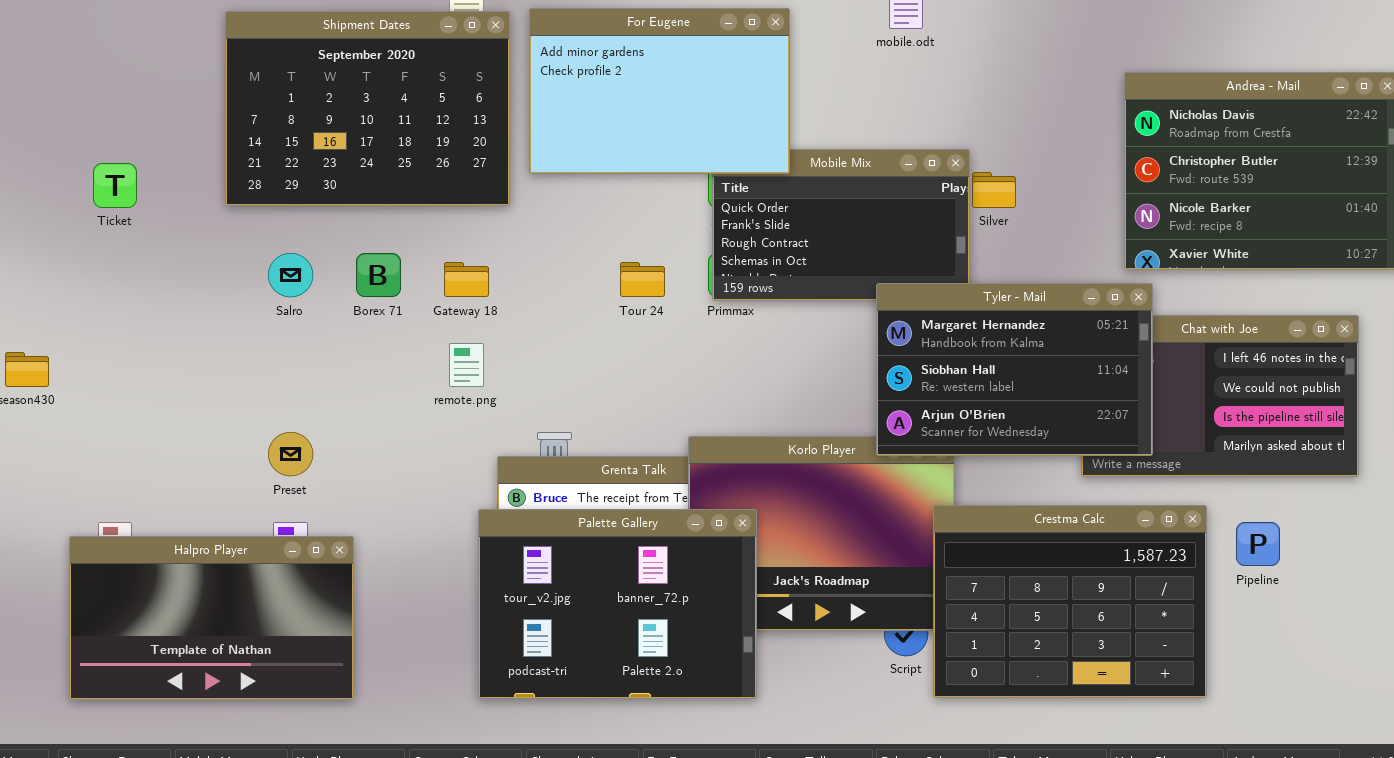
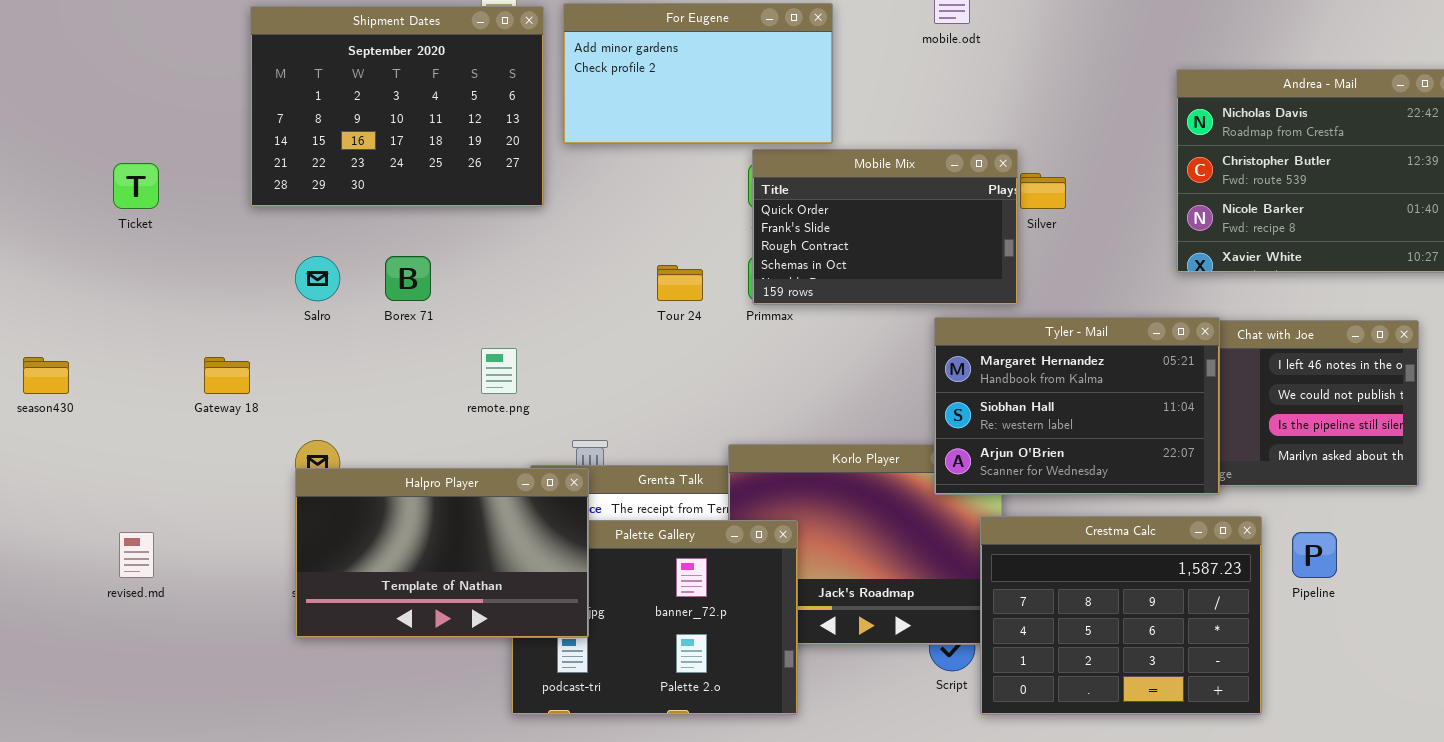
For Eugene: [529,8,790,174] -> [563,3,833,144], resized
Gateway 18: [444,262,489,297] -> [204,357,250,394], moved
Tyler - Mail: [876,283,1153,456] -> [934,317,1220,495], moved
Halpro Player: [69,536,354,700] -> [295,468,589,638], moved

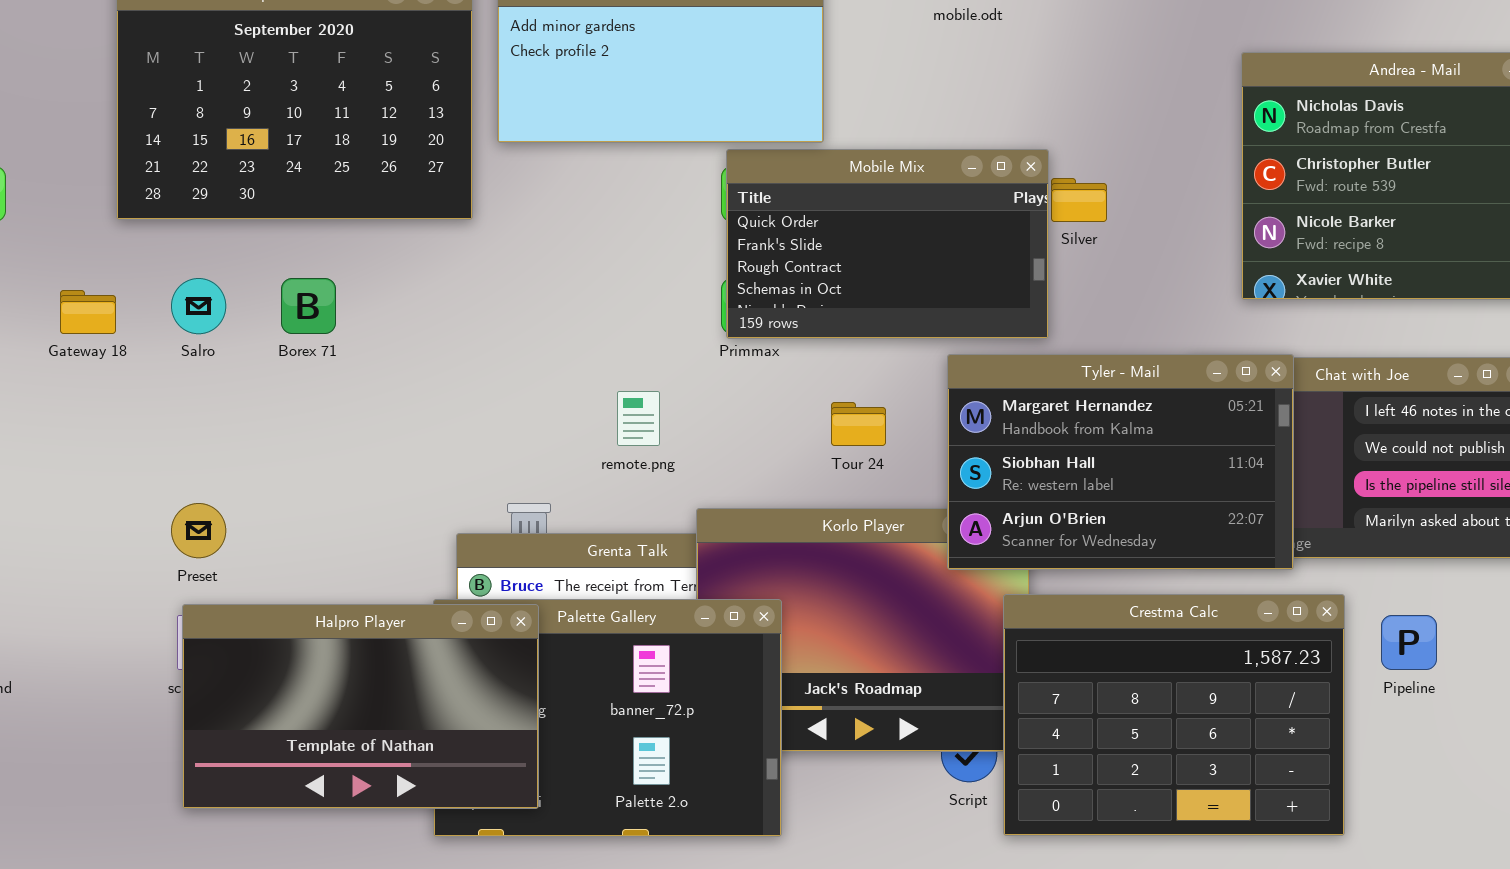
Tour 24: [657,265,703,301] -> [831,402,886,446], moved
remote.png: [481,348,517,394] -> [617,391,660,446], moved
Gateway 18: [204,357,250,394] -> [60,290,116,334], moved
Halpro Player: [295,468,589,638] -> [182,604,539,809], moved

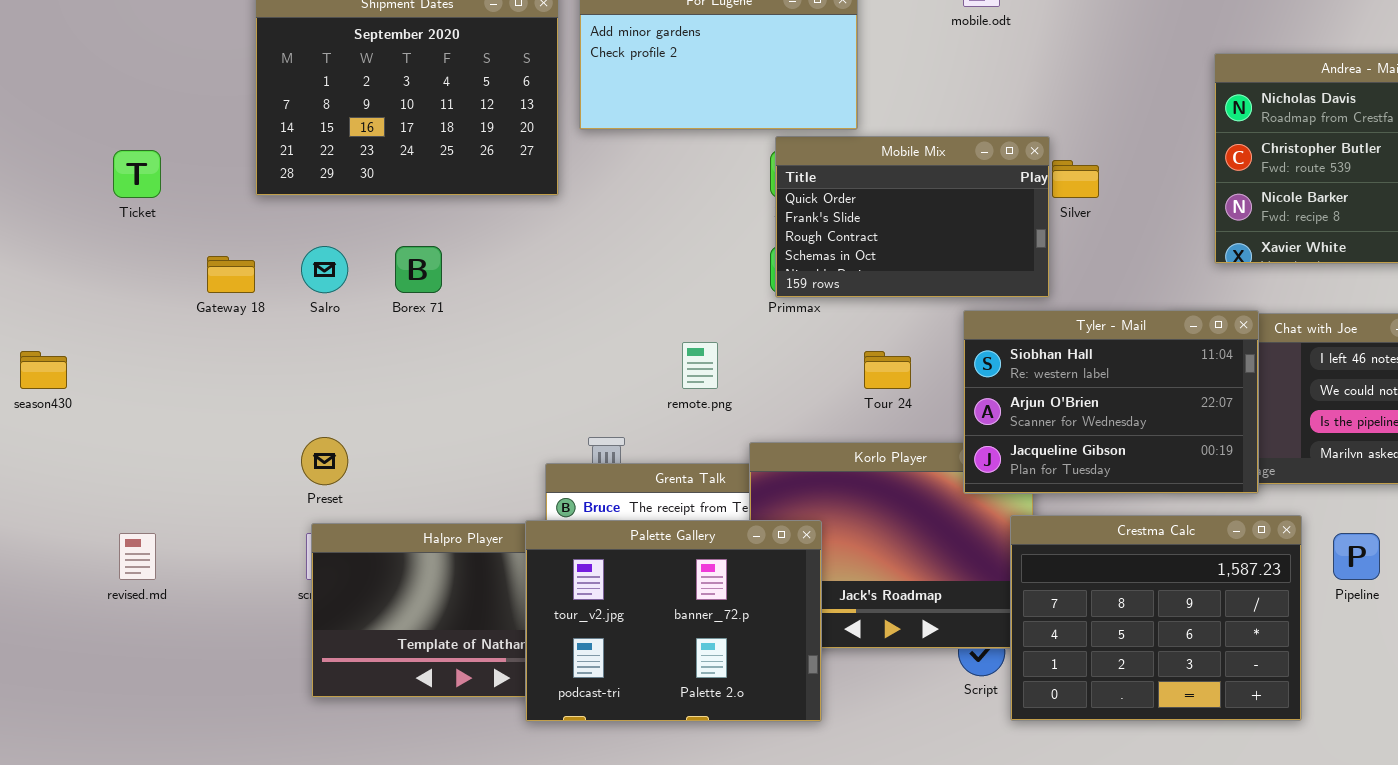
Tyler - Mail: [947,354,1294,570] -> [963,310,1259,494], scrolled down 1 row
Palette Gallery: [433,599,782,837] -> [525,520,822,722], raised

